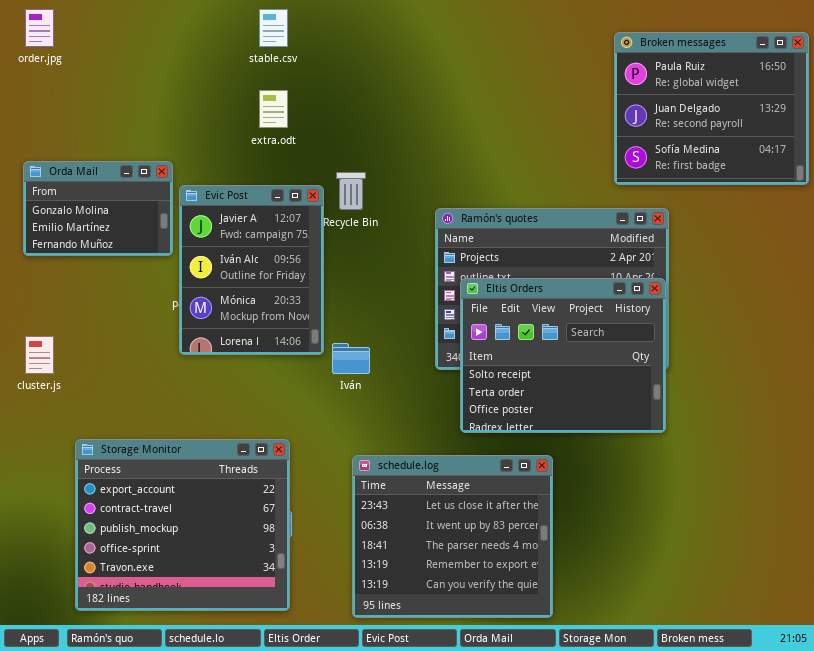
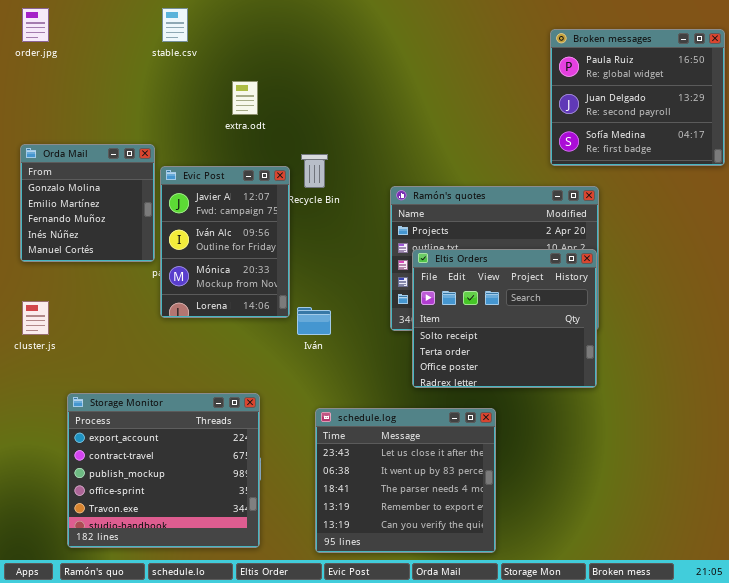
stable.csv: [259,9,288,47] -> [162,8,188,42], moved
Orda Mail: [23,161,173,256] -> [20,144,155,262], resized

